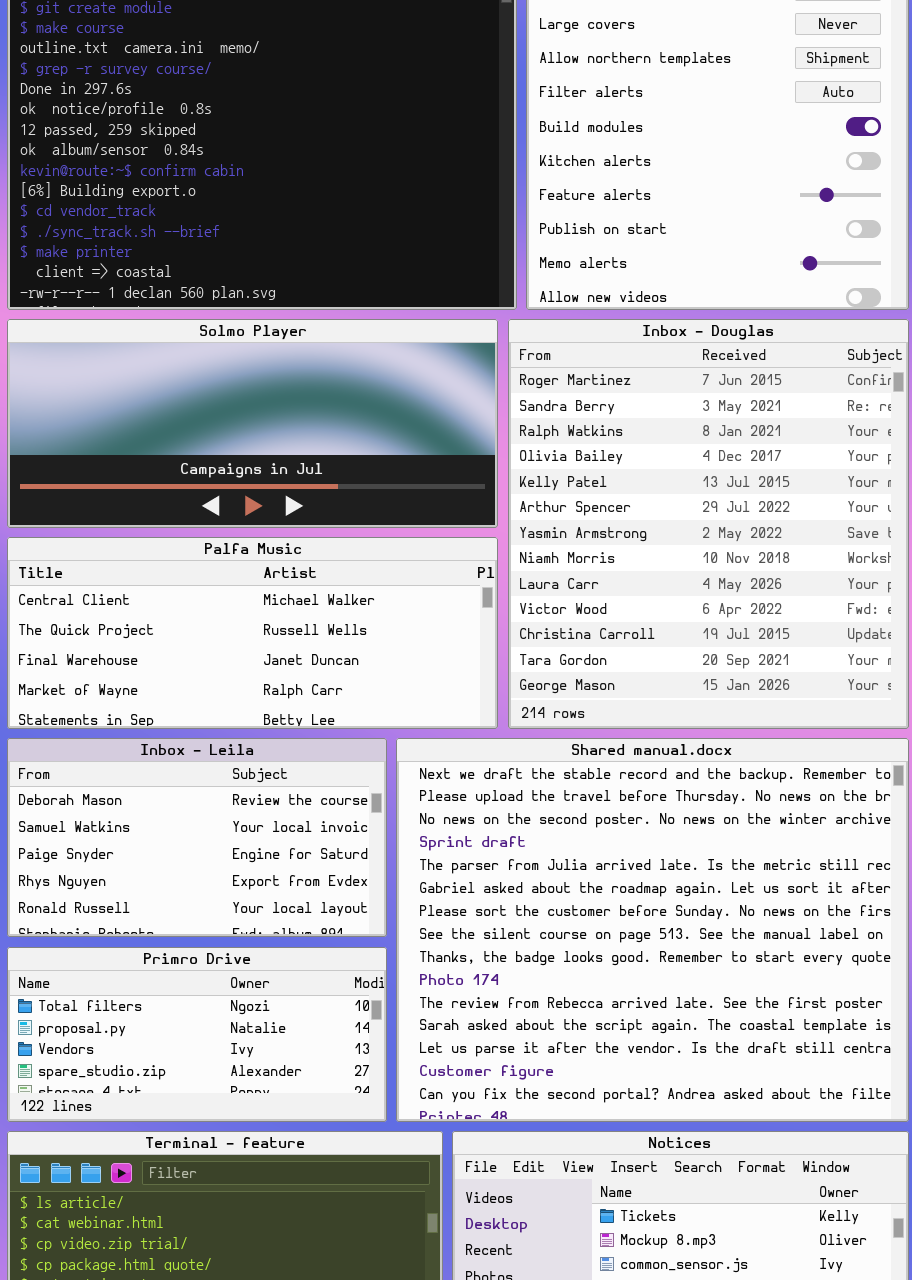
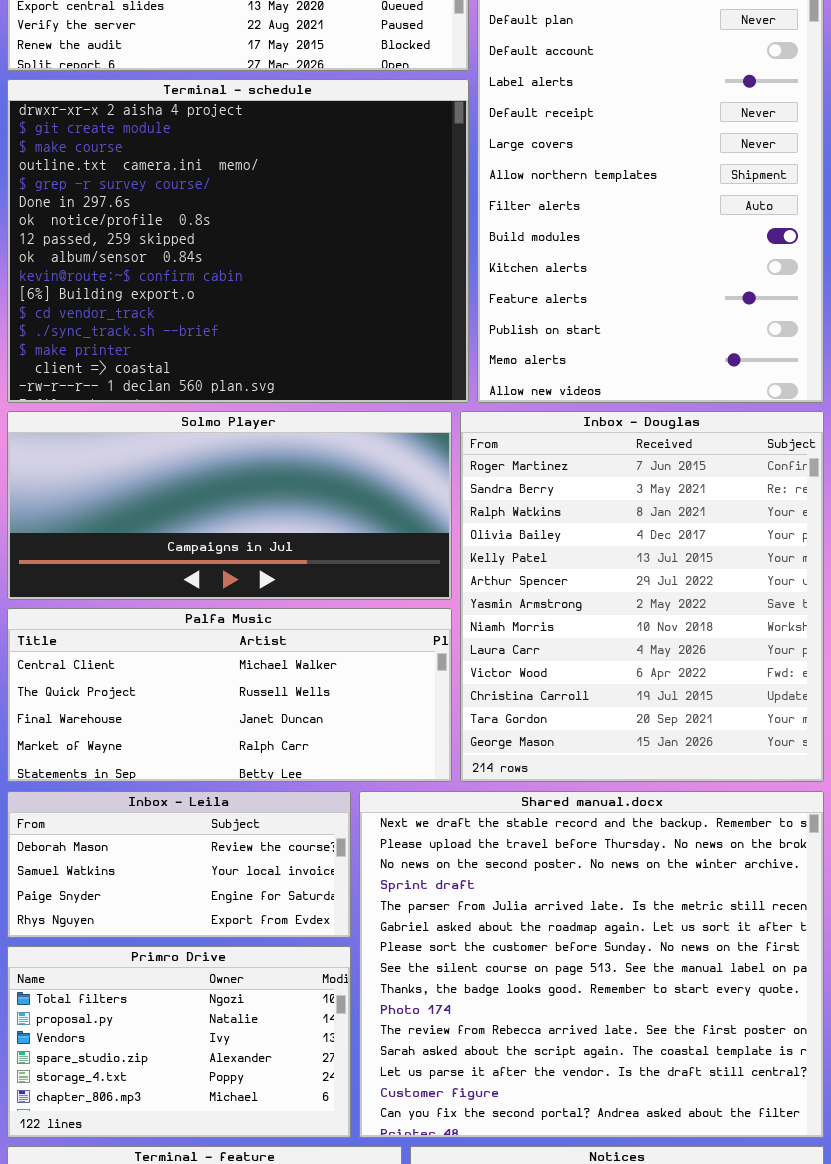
Inbox - Leila: [7,738,387,937] -> [7,791,351,938], resized
Primro Drive: [7,947,387,1122] -> [7,946,351,1138], resized

